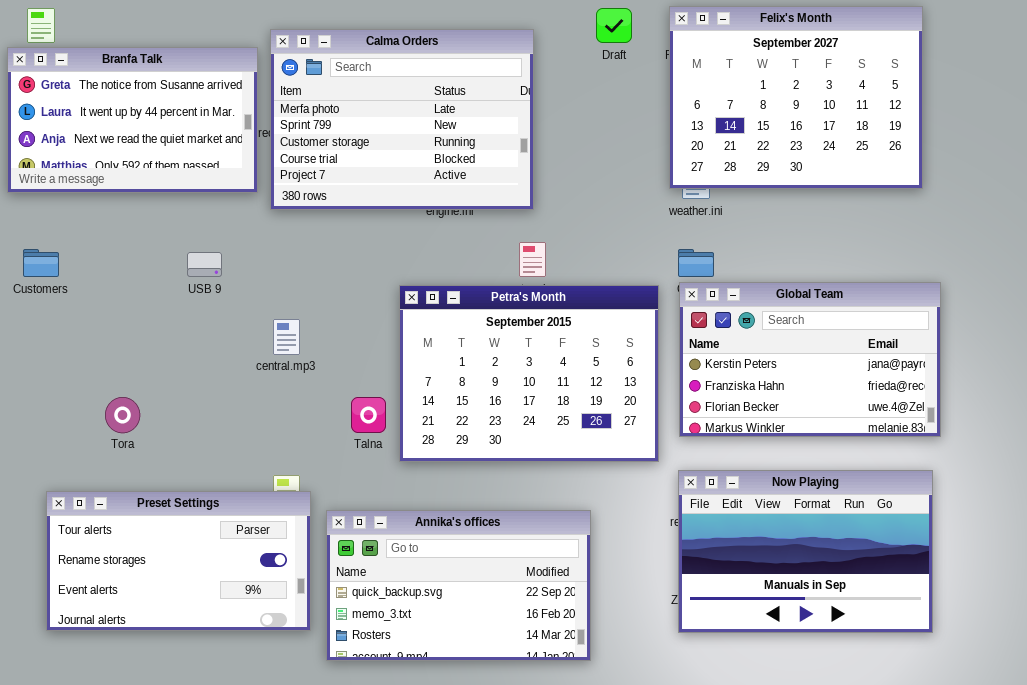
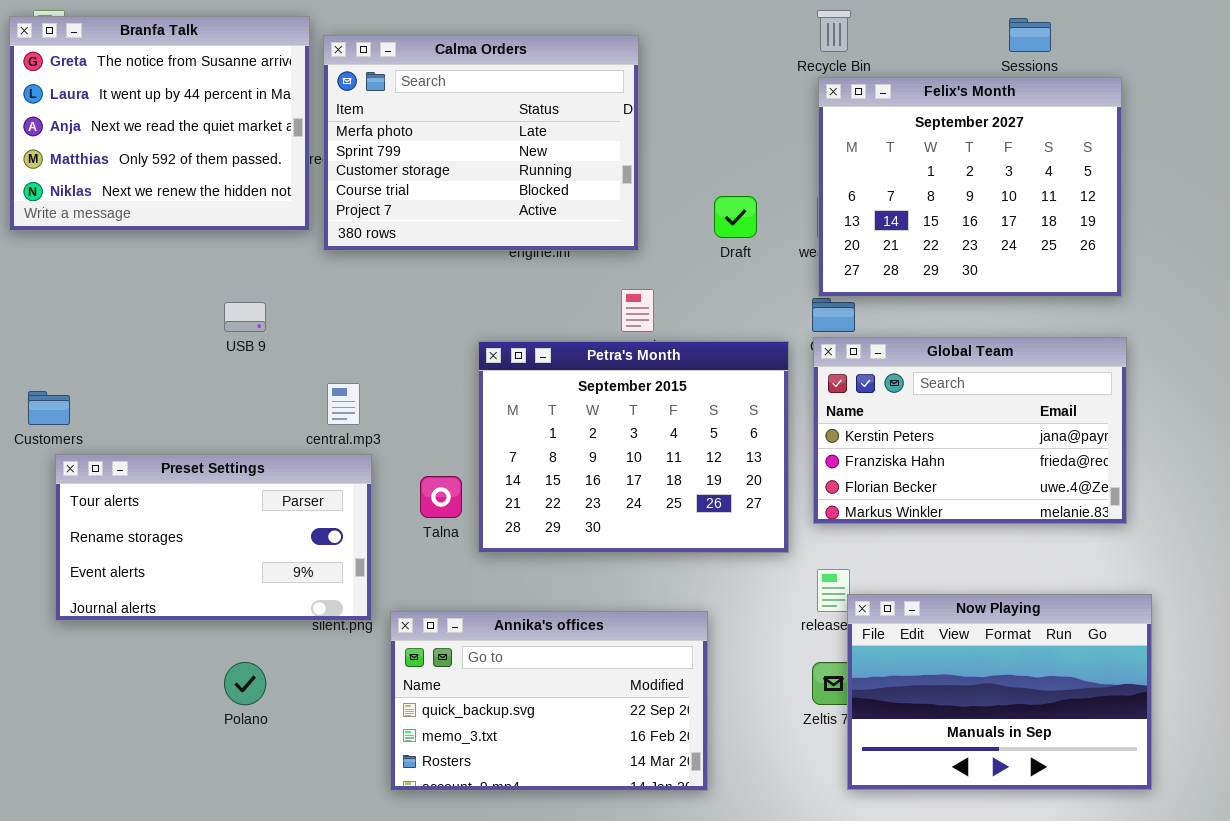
Felix's Month: [669,6,923,189] -> [818,77,1122,297], moved
Draft: [596,8,632,43] -> [714,196,757,238], moved
Branfa Talk: [7,47,258,193] -> [9,16,310,231], resized
Customers: [23,249,59,277] -> [28,391,70,425], moved
Now Playing: [678,470,933,633] -> [847,594,1152,790], moved
Preset Settings: [46,491,311,631] -> [55,454,372,621], moved

